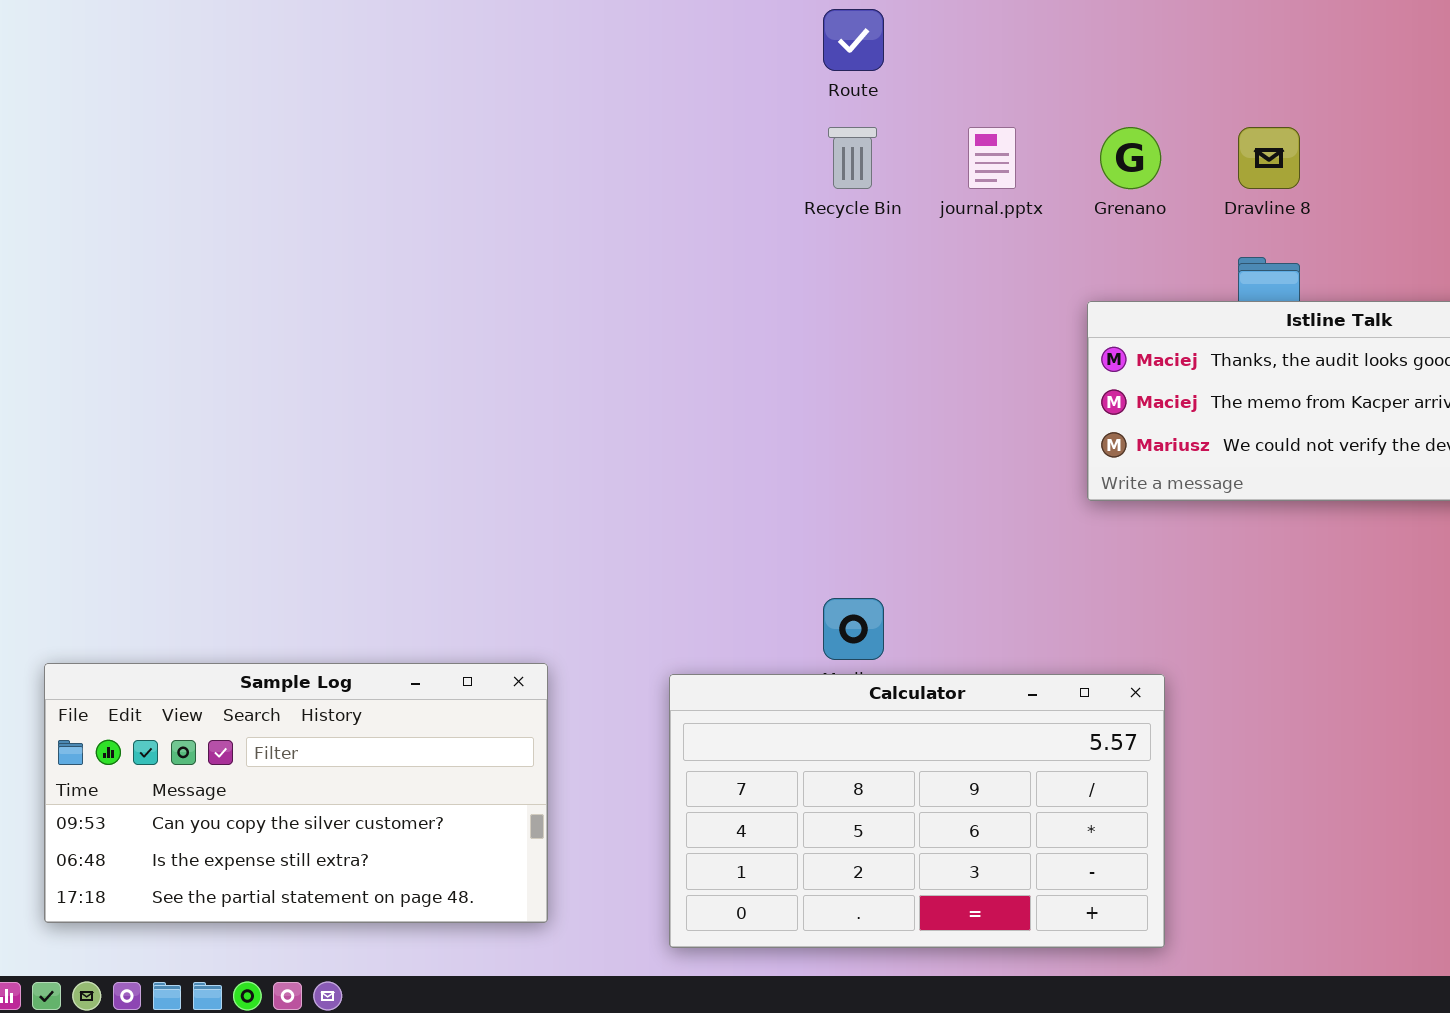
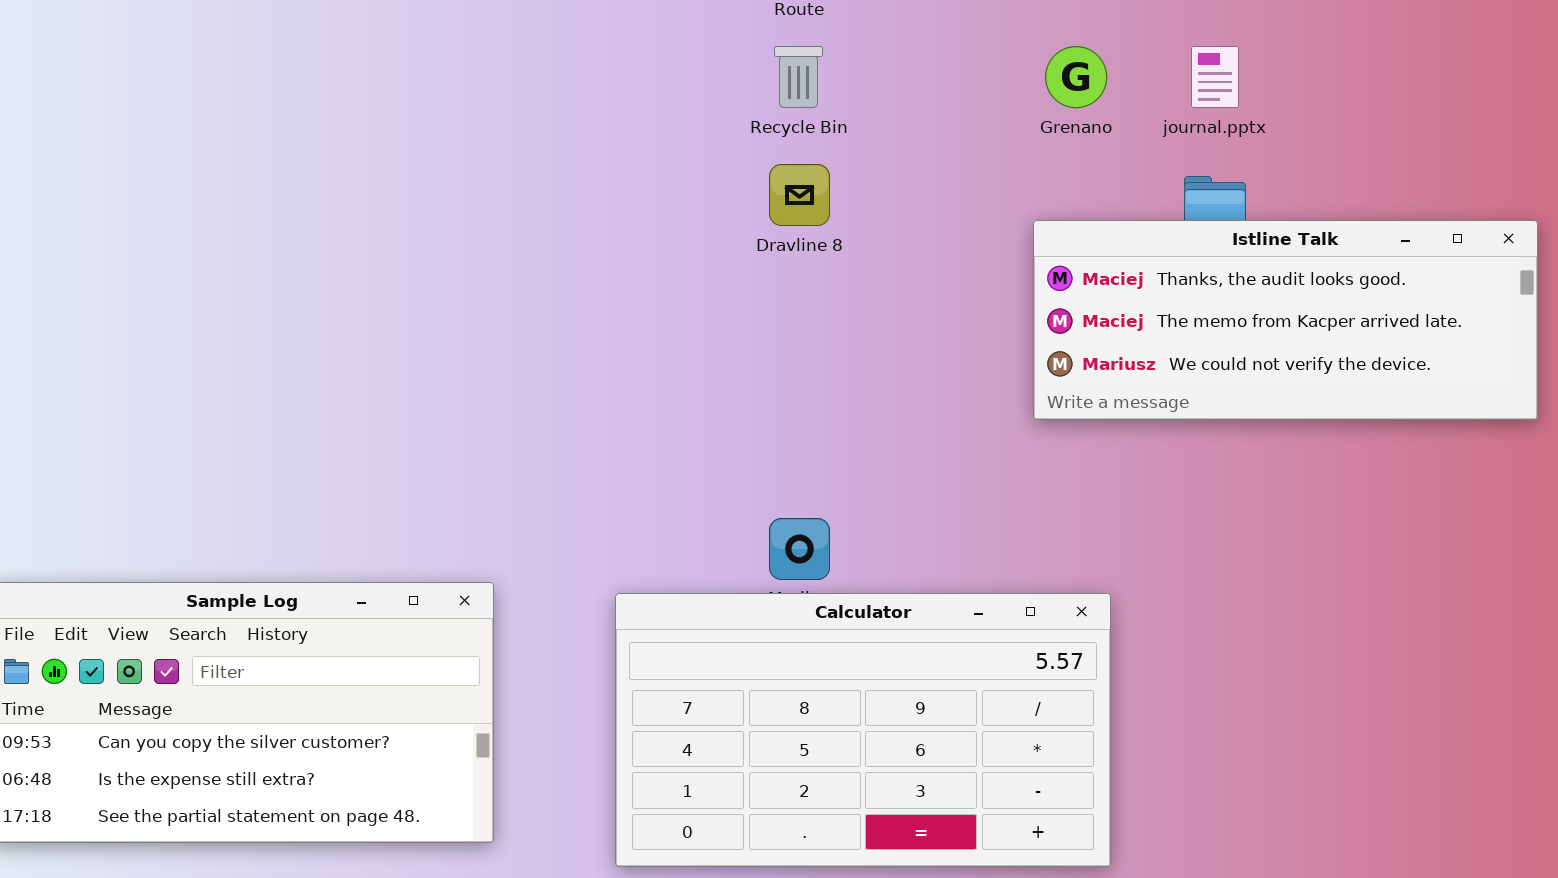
journal.pptx: [968,127,1016,189] -> [1191,46,1239,108], moved
Dravline 8: [1238,127,1300,189] -> [769,164,830,226], moved

